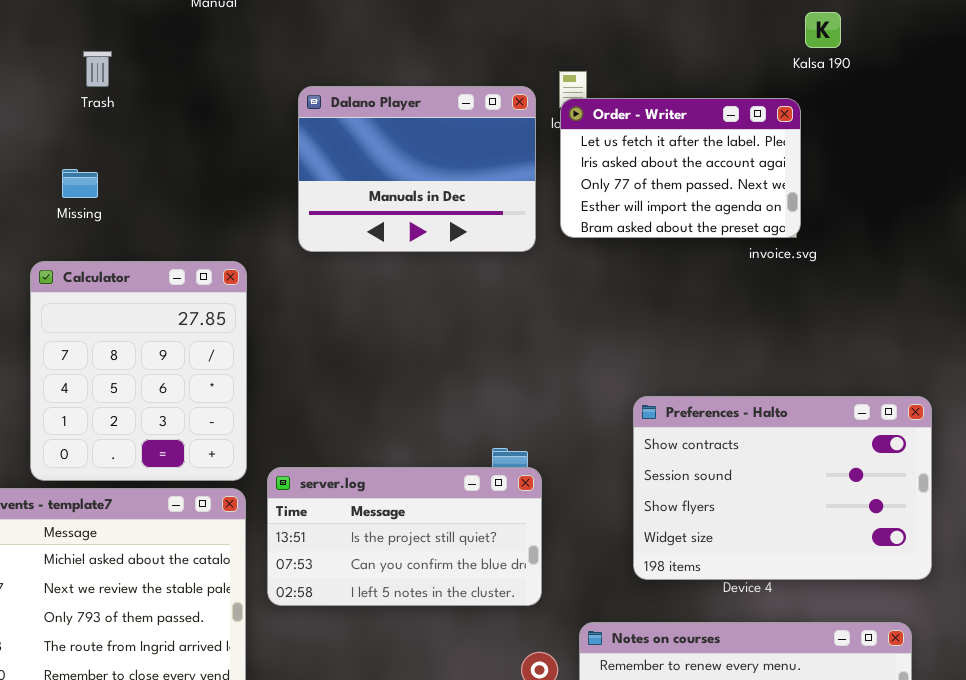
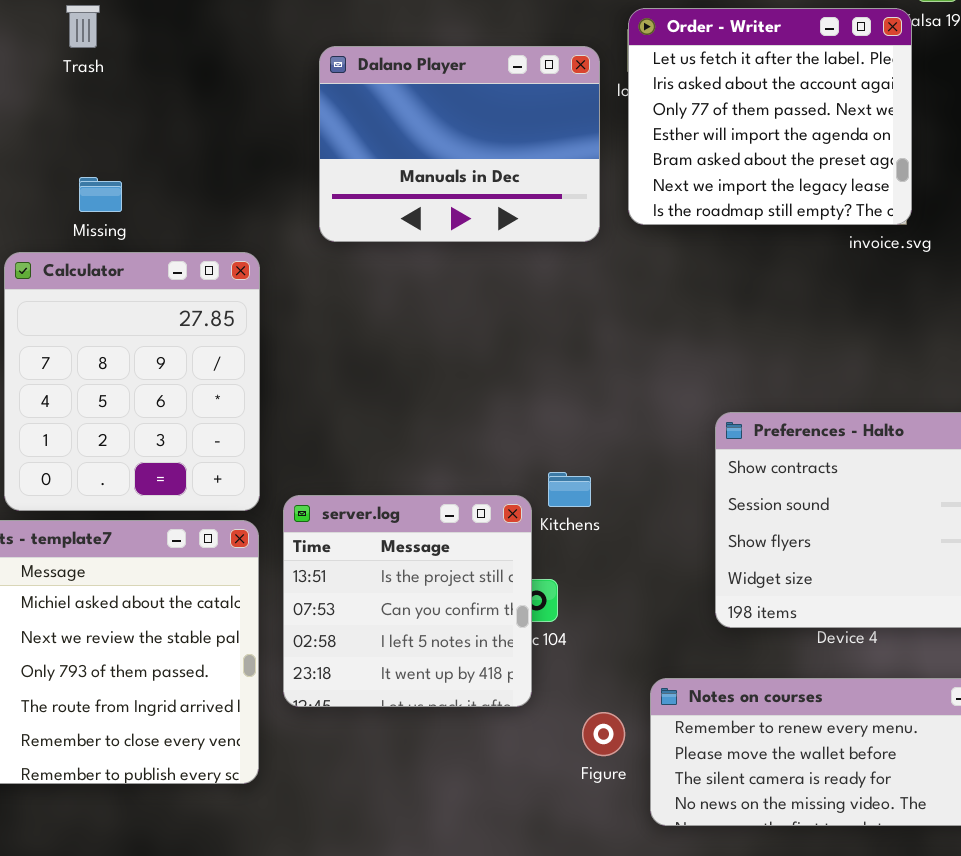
Order - Writer: [560,98,801,238] -> [628,8,912,225], resized
Missing: [62,169,98,198] -> [79,177,122,212], moved
server.log: [267,467,542,606] -> [283,495,532,707], resized

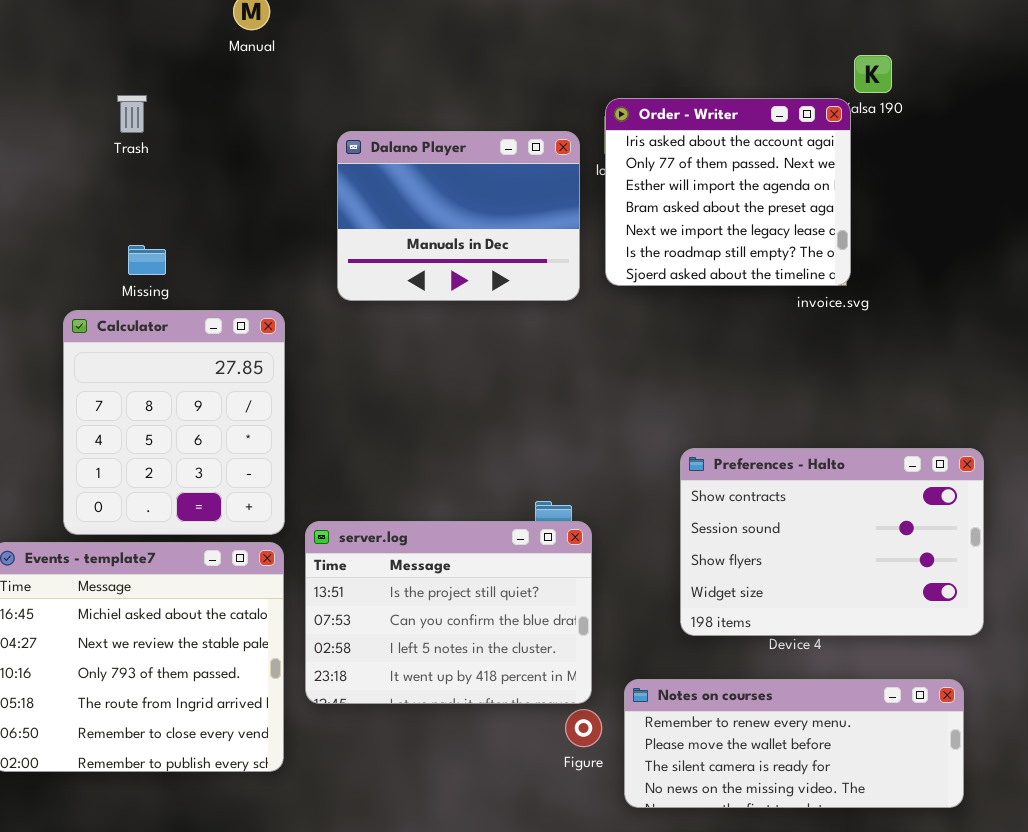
Order - Writer: [628,8,912,225] -> [605,98,851,286], scrolled down 1 row
server.log: [283,495,532,707] -> [305,521,592,704], resized

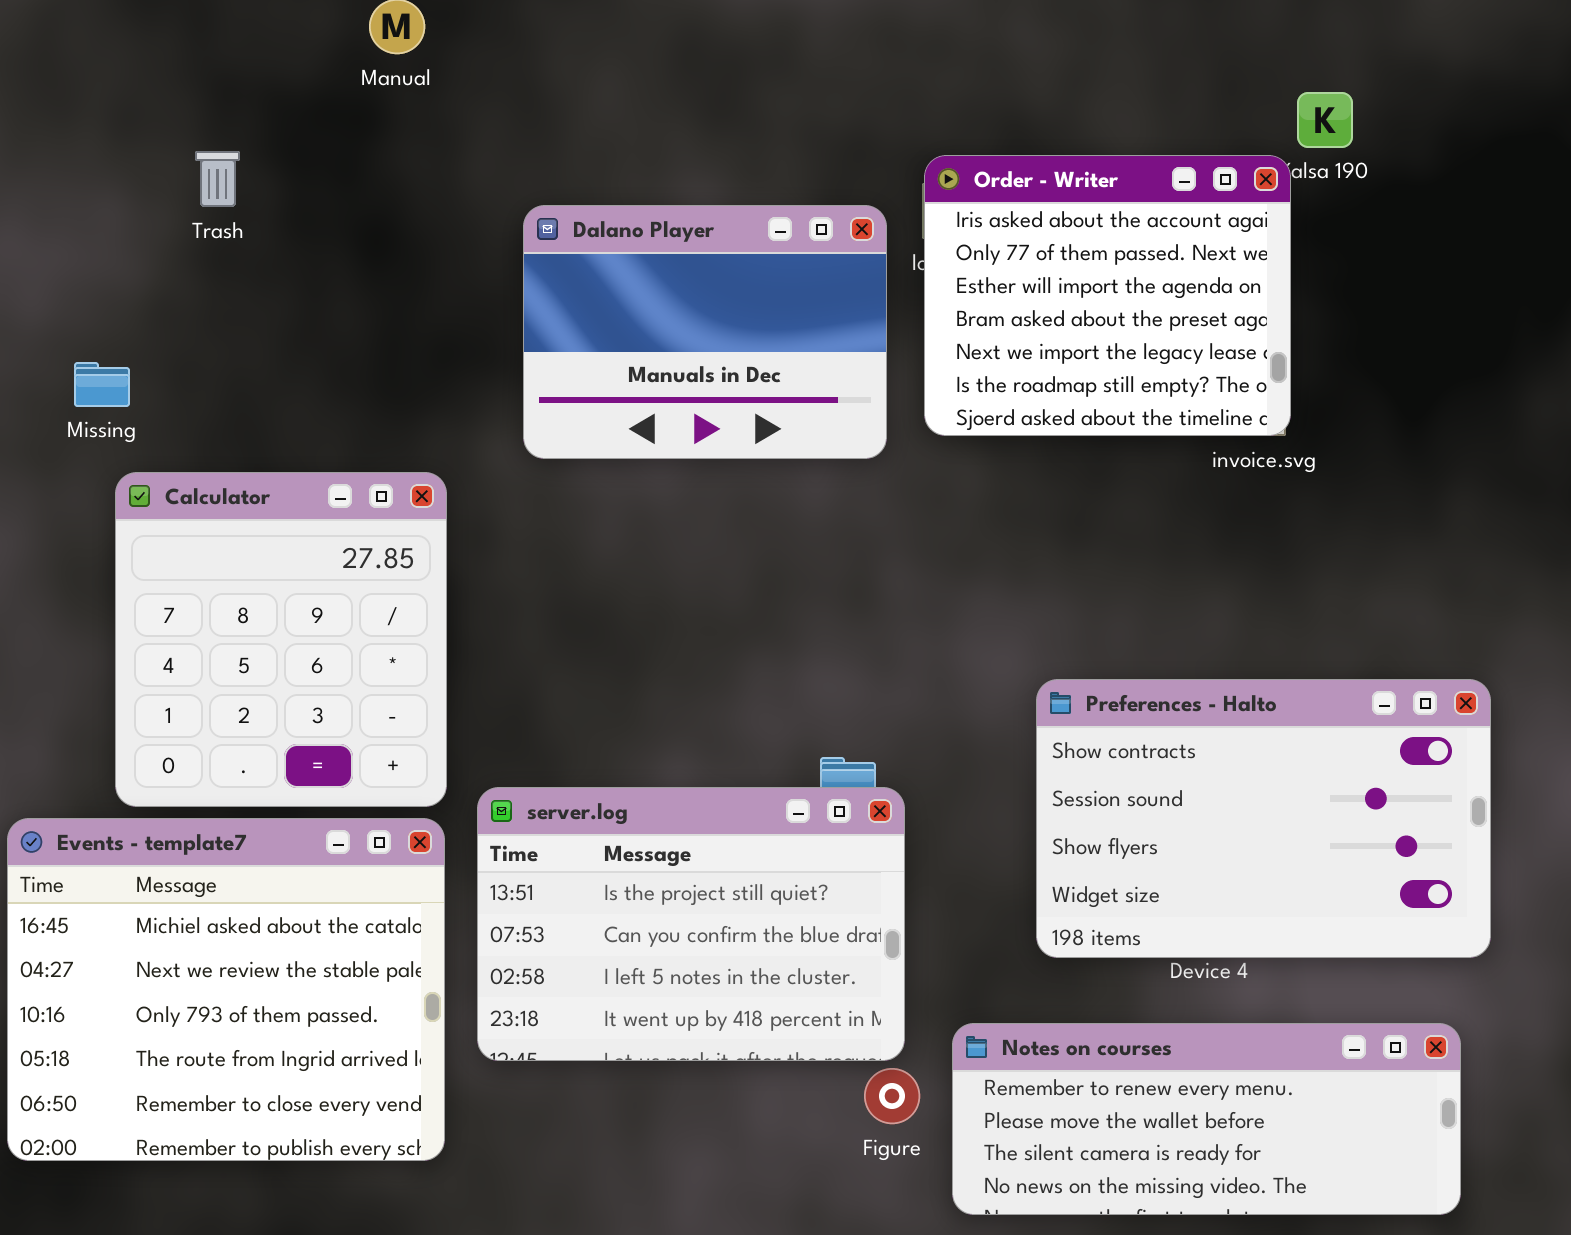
Missing: [128,245,166,275] -> [74,362,130,407], moved

